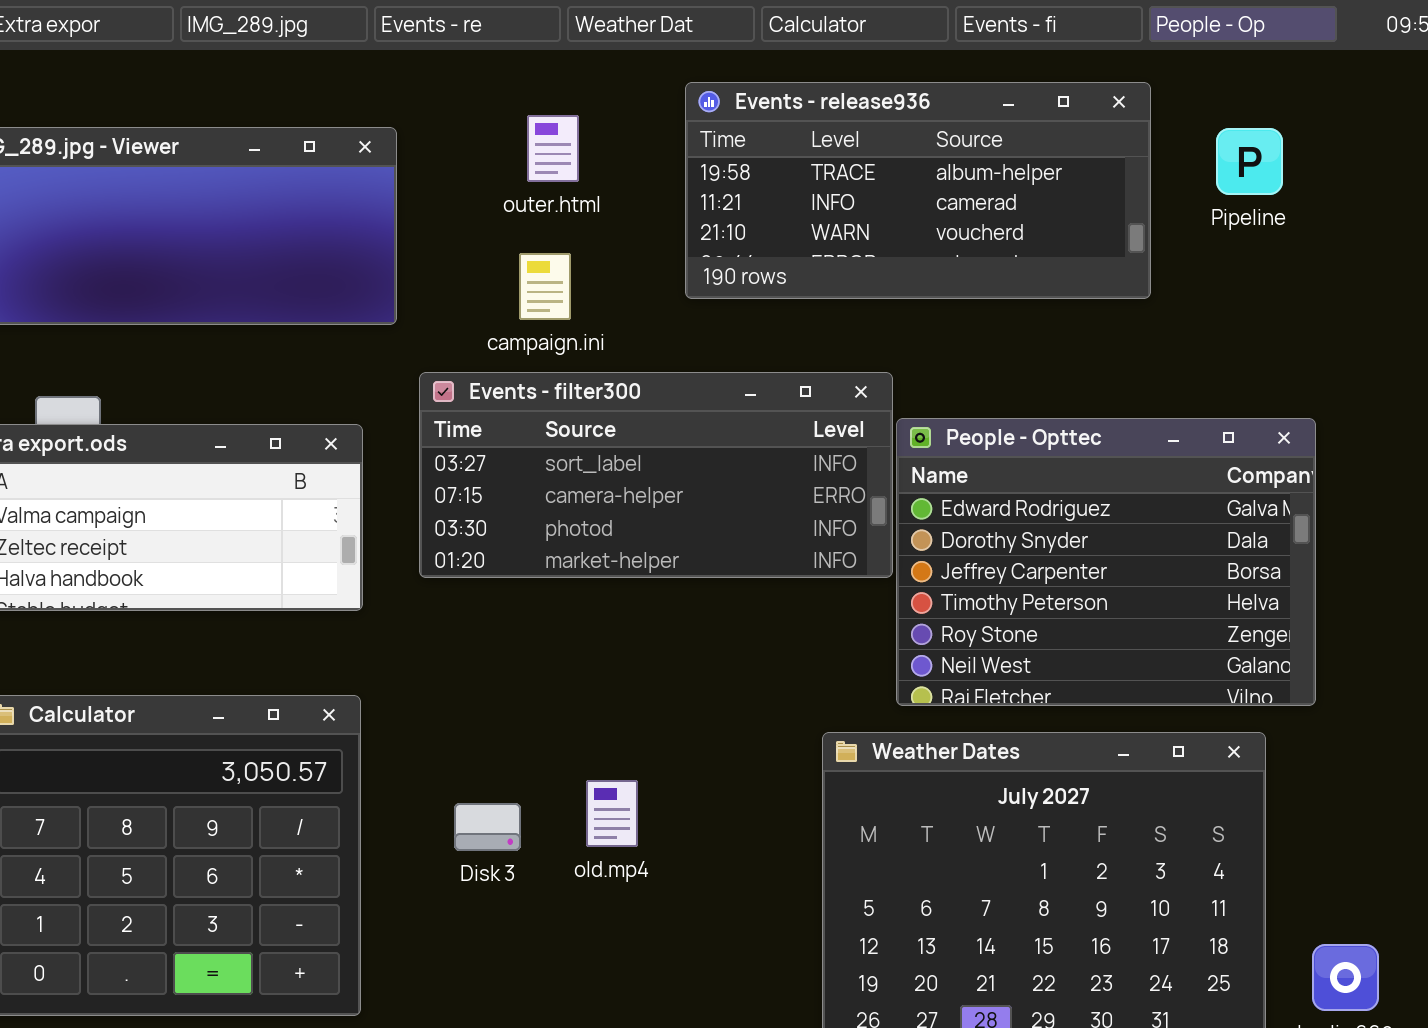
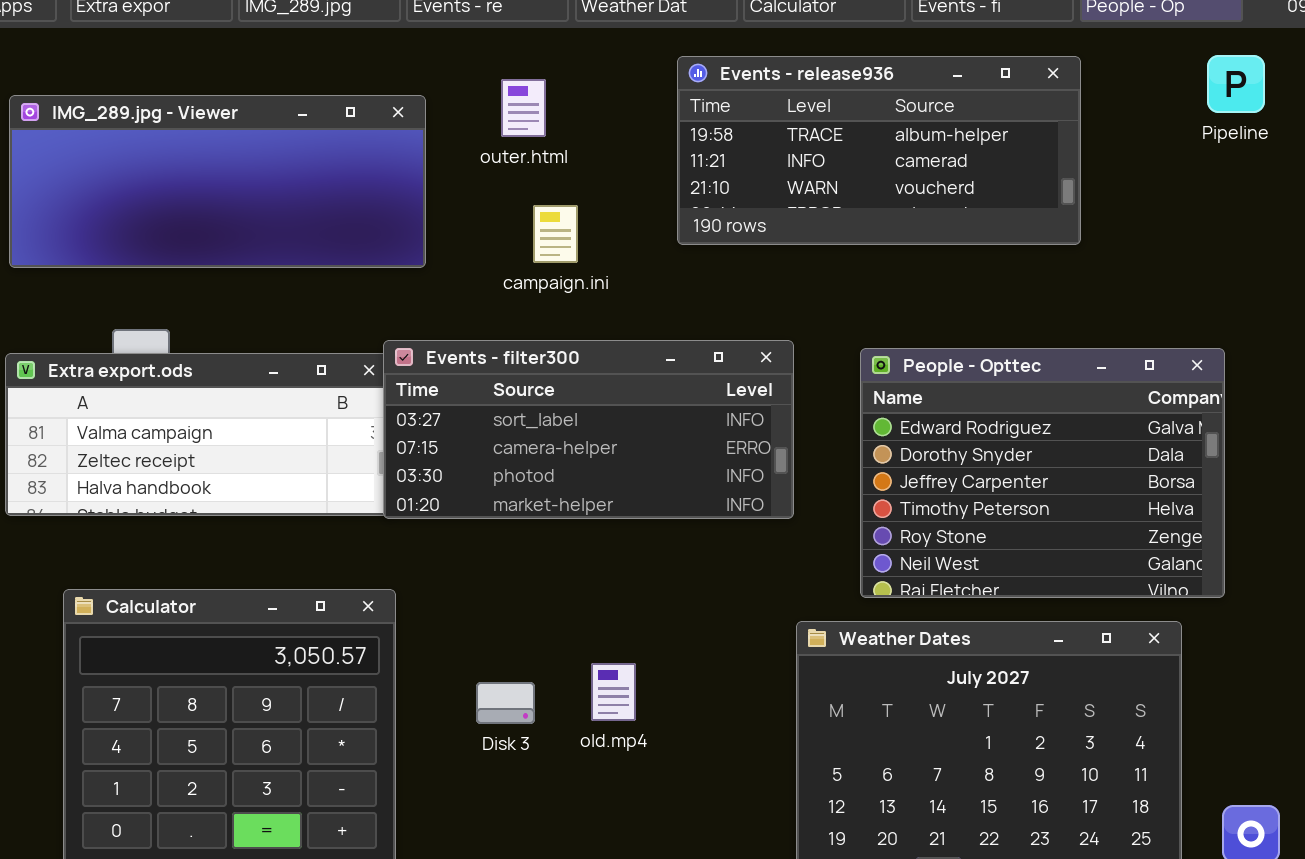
outer.html: [527,115,579,182] -> [501,79,546,137], moved
Pipeline: [1216,128,1283,195] -> [1207,55,1265,113], moved
Events - filter300: [419,372,893,578] -> [383,340,794,519], moved

